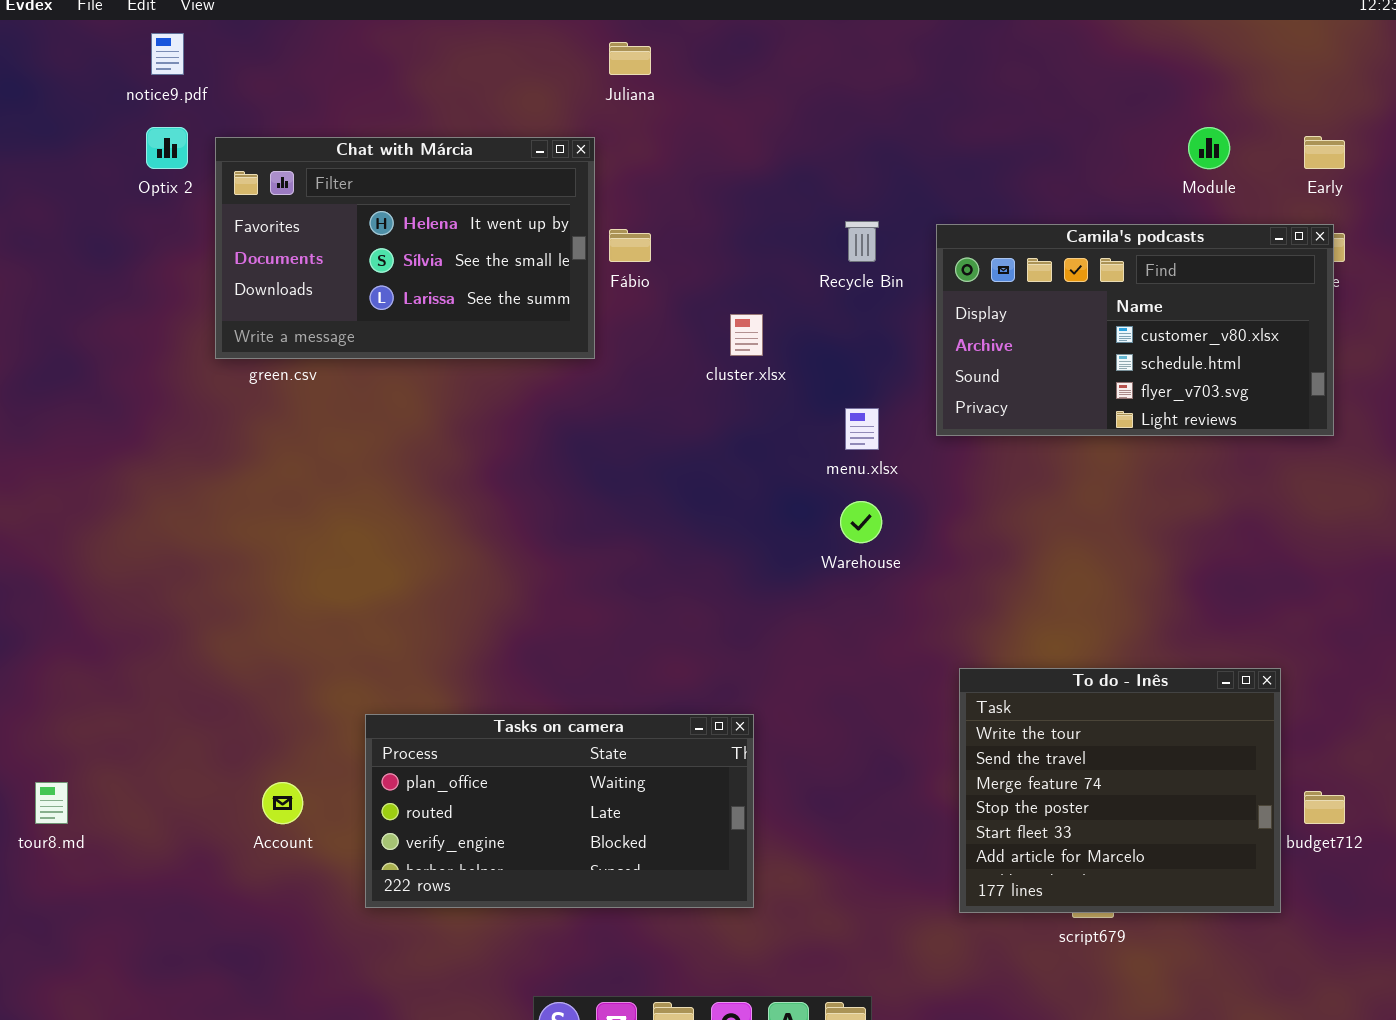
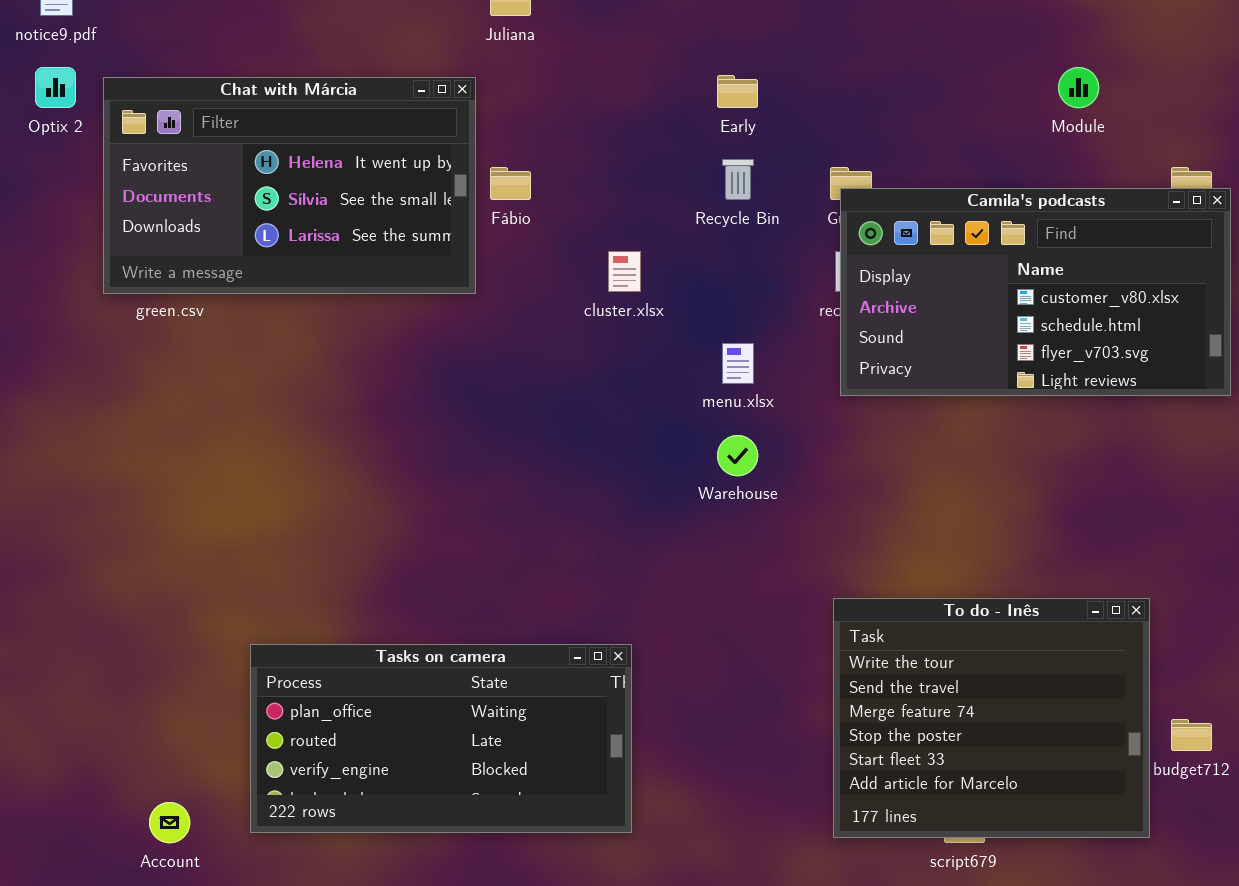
Early: [1304,136,1345,169] -> [717,75,758,108], moved
Camila's podcasts: [936,224,1334,436] -> [840,188,1231,396], moved
Account: [262,782,303,824] -> [149,802,190,843], moved

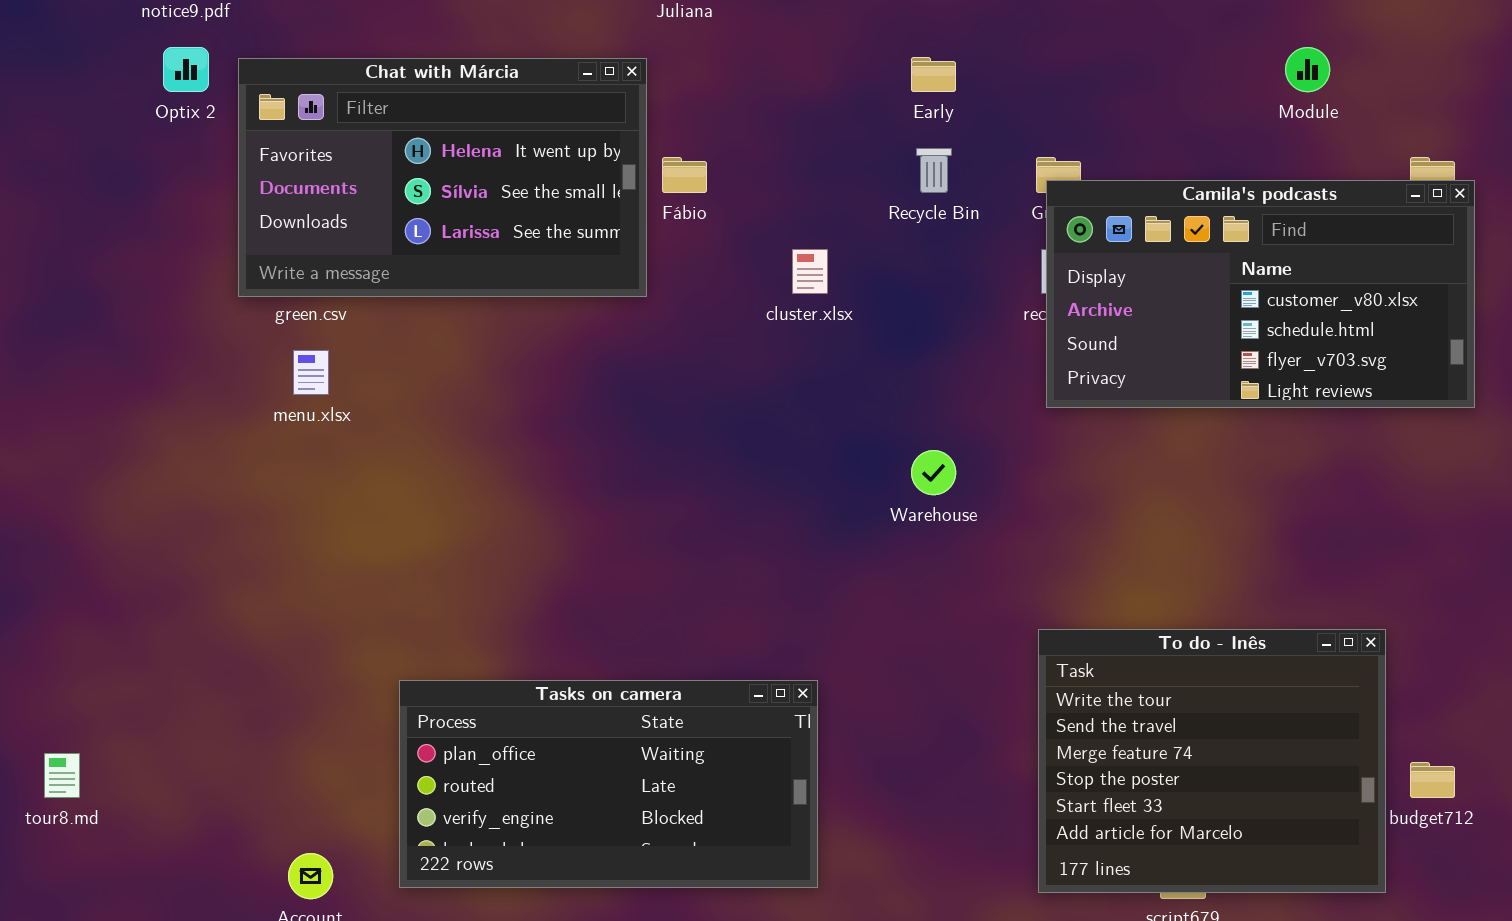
menu.xlsx: [722,343,754,384] -> [293,350,329,395], moved

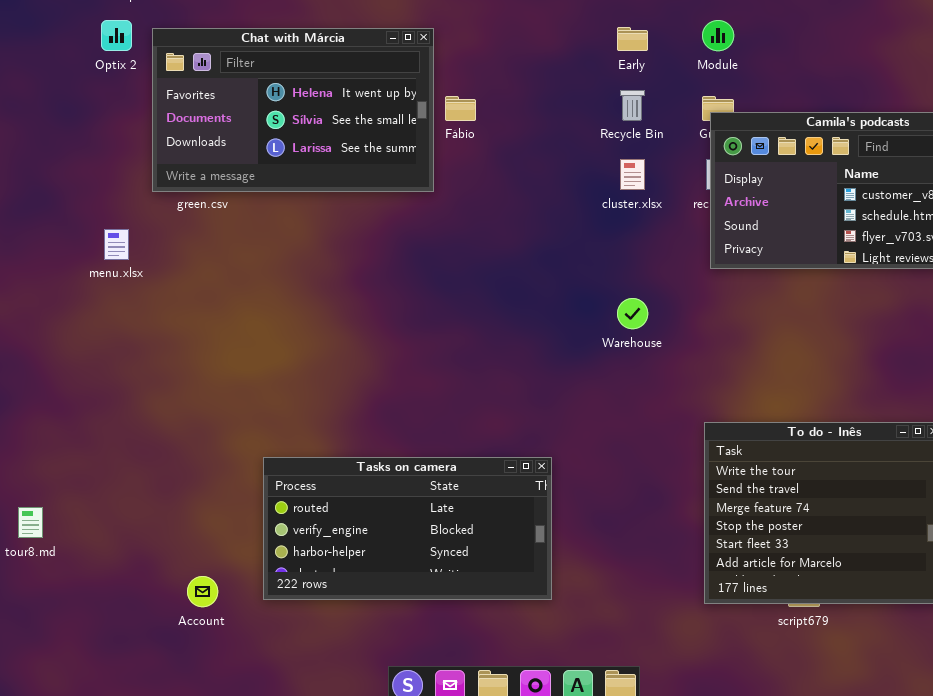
Module: [1285,47,1330,92] -> [702,20,734,51], moved
cluster.xlsx: [792,249,828,294] -> [620,159,645,190], moved
menu.xlsx: [293,350,329,395] -> [104,229,129,260], moved
Tasks on camera: [399,680,818,888] -> [263,457,552,600], scrolled down 1 row

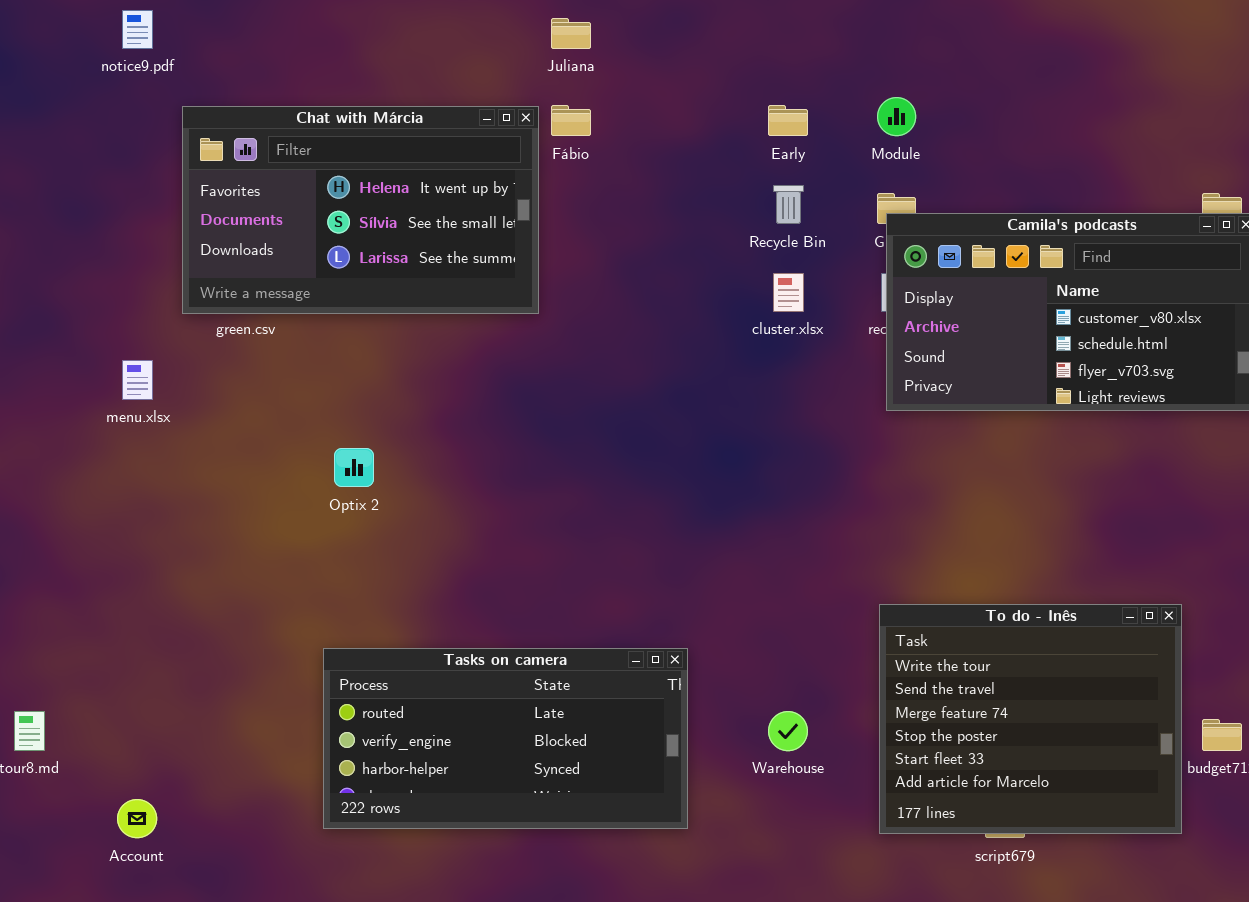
Optix 2: [101,20,132,51] -> [334,448,374,487], moved
Fábio: [445,96,476,121] -> [551,105,591,136], moved
Warehouse: [617,298,648,329] -> [768,711,808,751], moved
Account: [187,576,218,607] -> [117,799,157,838], moved

